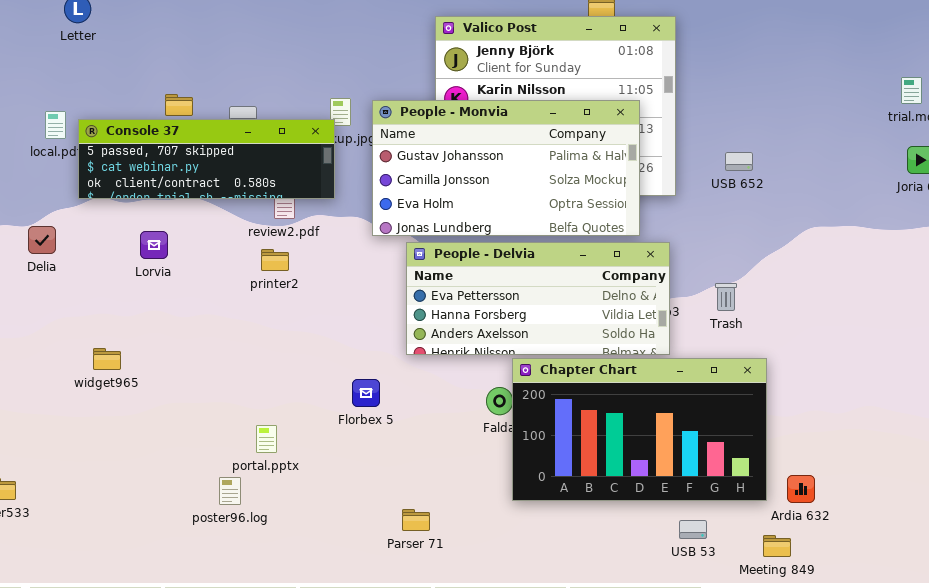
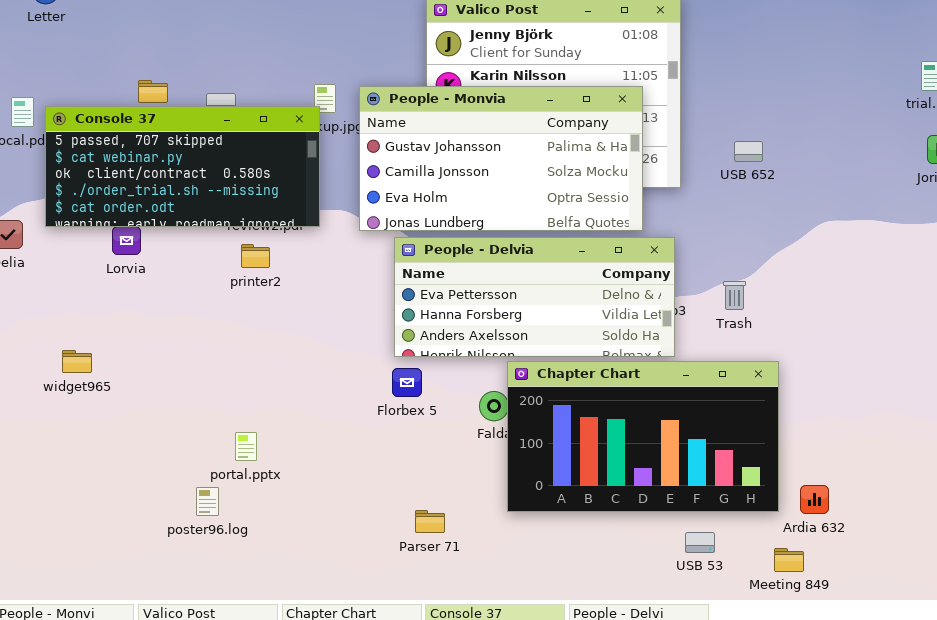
Console 37: [78,119,335,199] -> [45,106,320,227], resized
Florbex 5: [352,379,380,407] -> [392,368,422,397], moved
Parser 71: [402,509,430,531] -> [415,510,445,533], moved

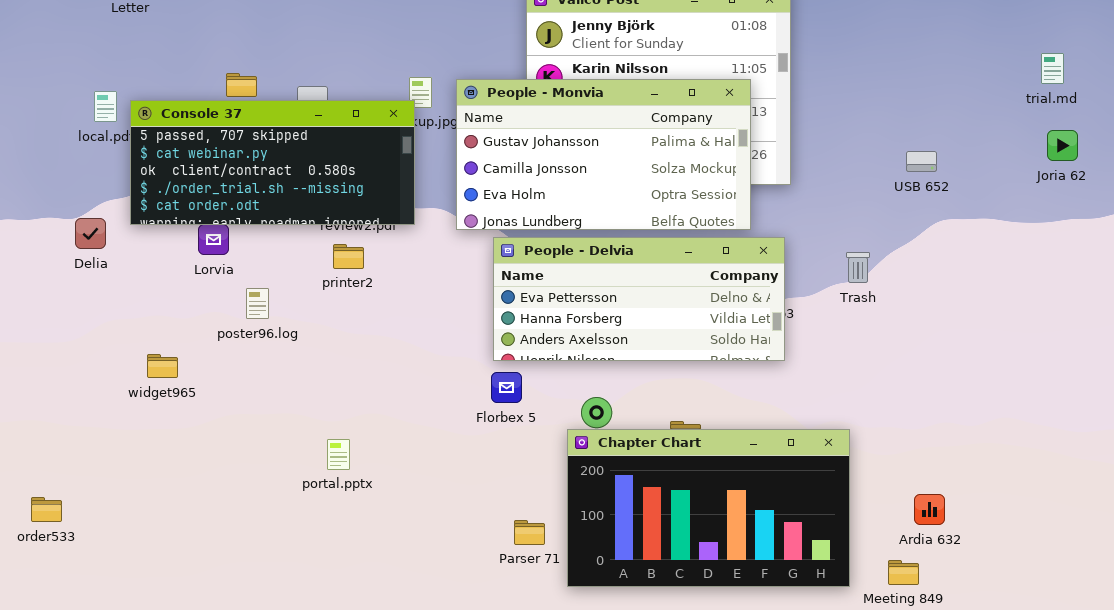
USB 652: [734,141,763,162] -> [906,151,937,172], moved
Trash: [723,281,746,310] -> [846,252,870,283], moved
Chapter Chart: [507,361,779,512] -> [567,429,850,587], moved
poster96.log: [196,487,219,516] -> [246,288,269,319], moved

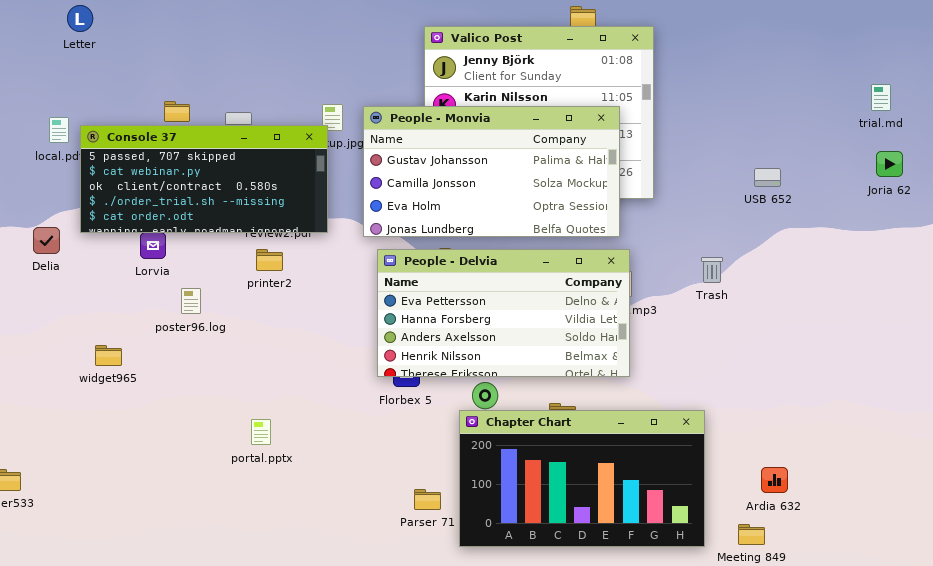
People - Delvia: [493,237,785,361] -> [377,249,630,377], moved, resized

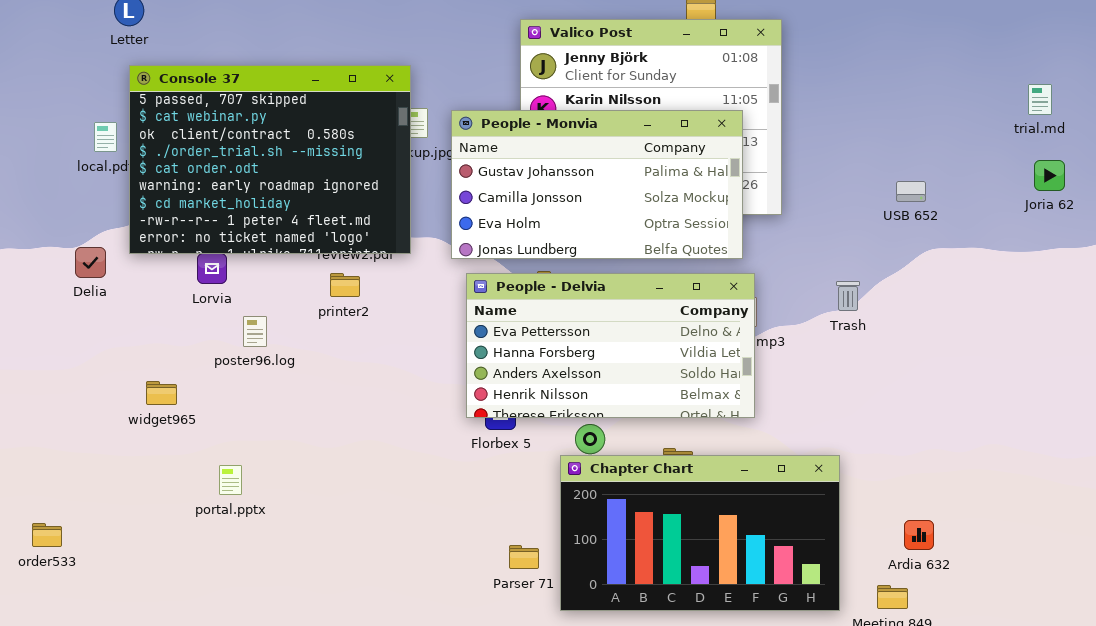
Console 37: [80,125,328,233] -> [129,65,411,254], resized
portal.pptx: [251,419,271,445] -> [219,465,242,495], moved

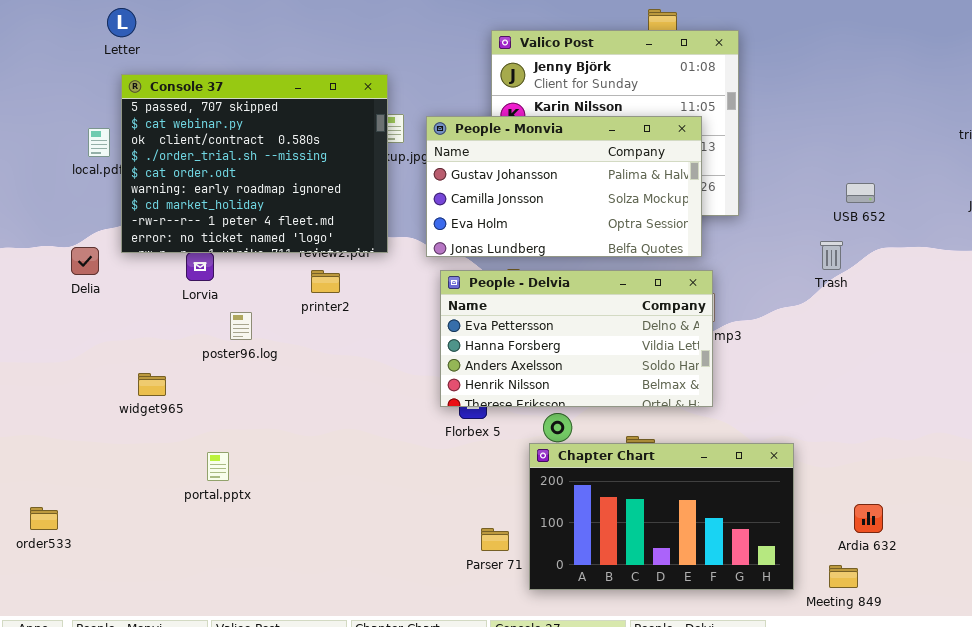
Trash: [836,281,860,311] -> [820,241,843,270], moved

